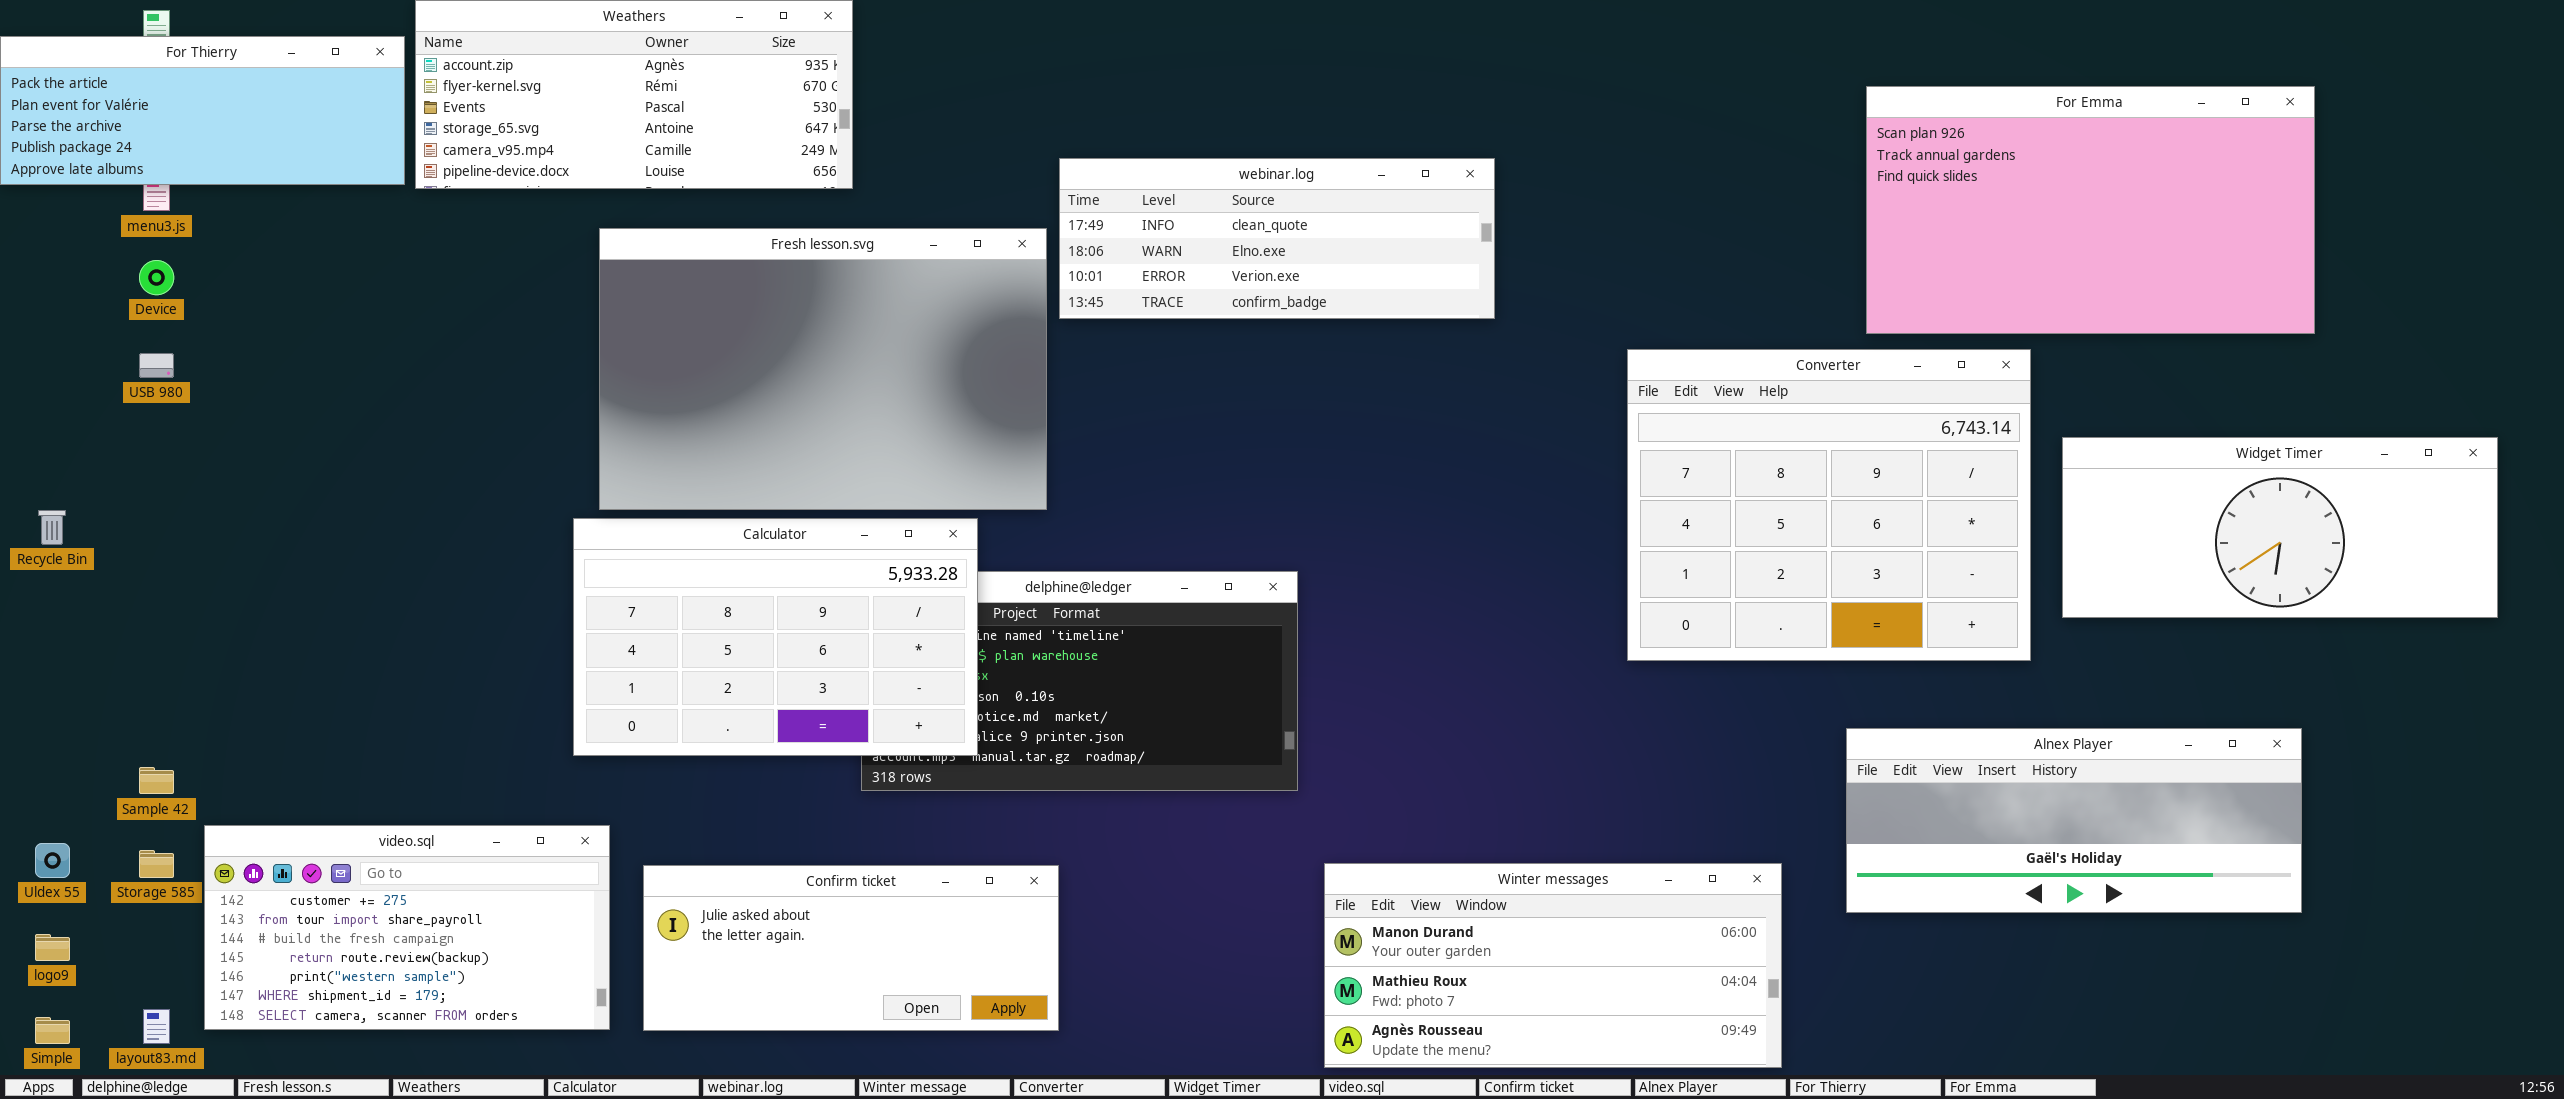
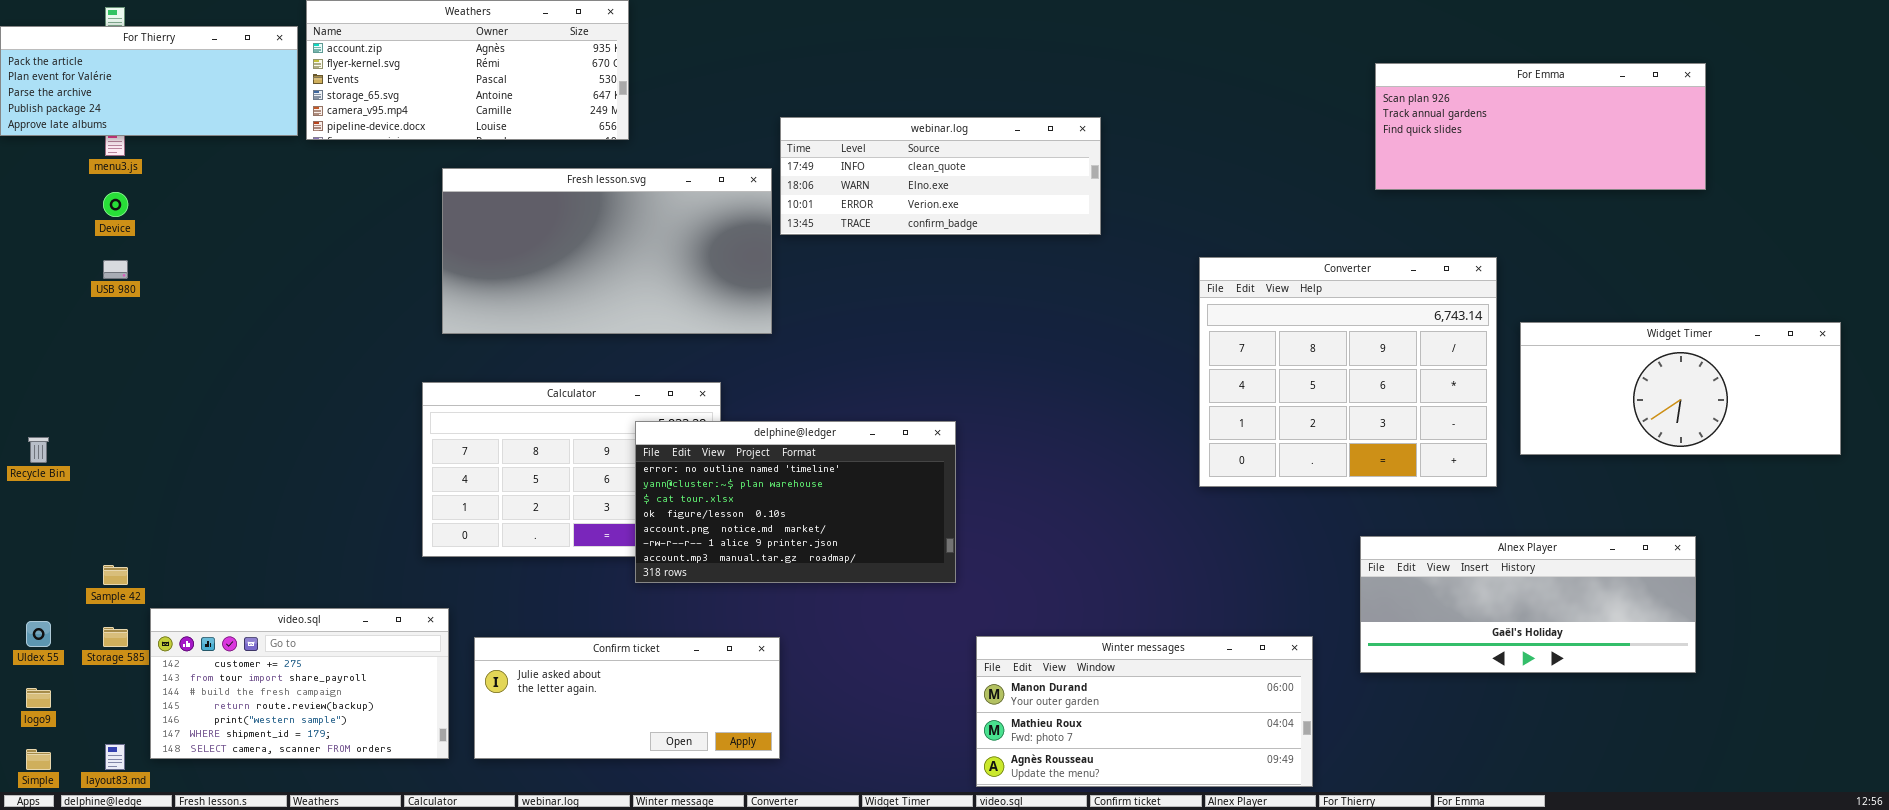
For Emma: [1866,86,2315,334] -> [1375,63,1706,190], resized
Fresh lesson.svg: [599,228,1047,510] -> [442,168,772,334], resized
Recycle Bin: [38,510,66,545] -> [28,437,49,463], moved
delphine@ledger: [861,571,1298,791] -> [635,421,956,583], raised

